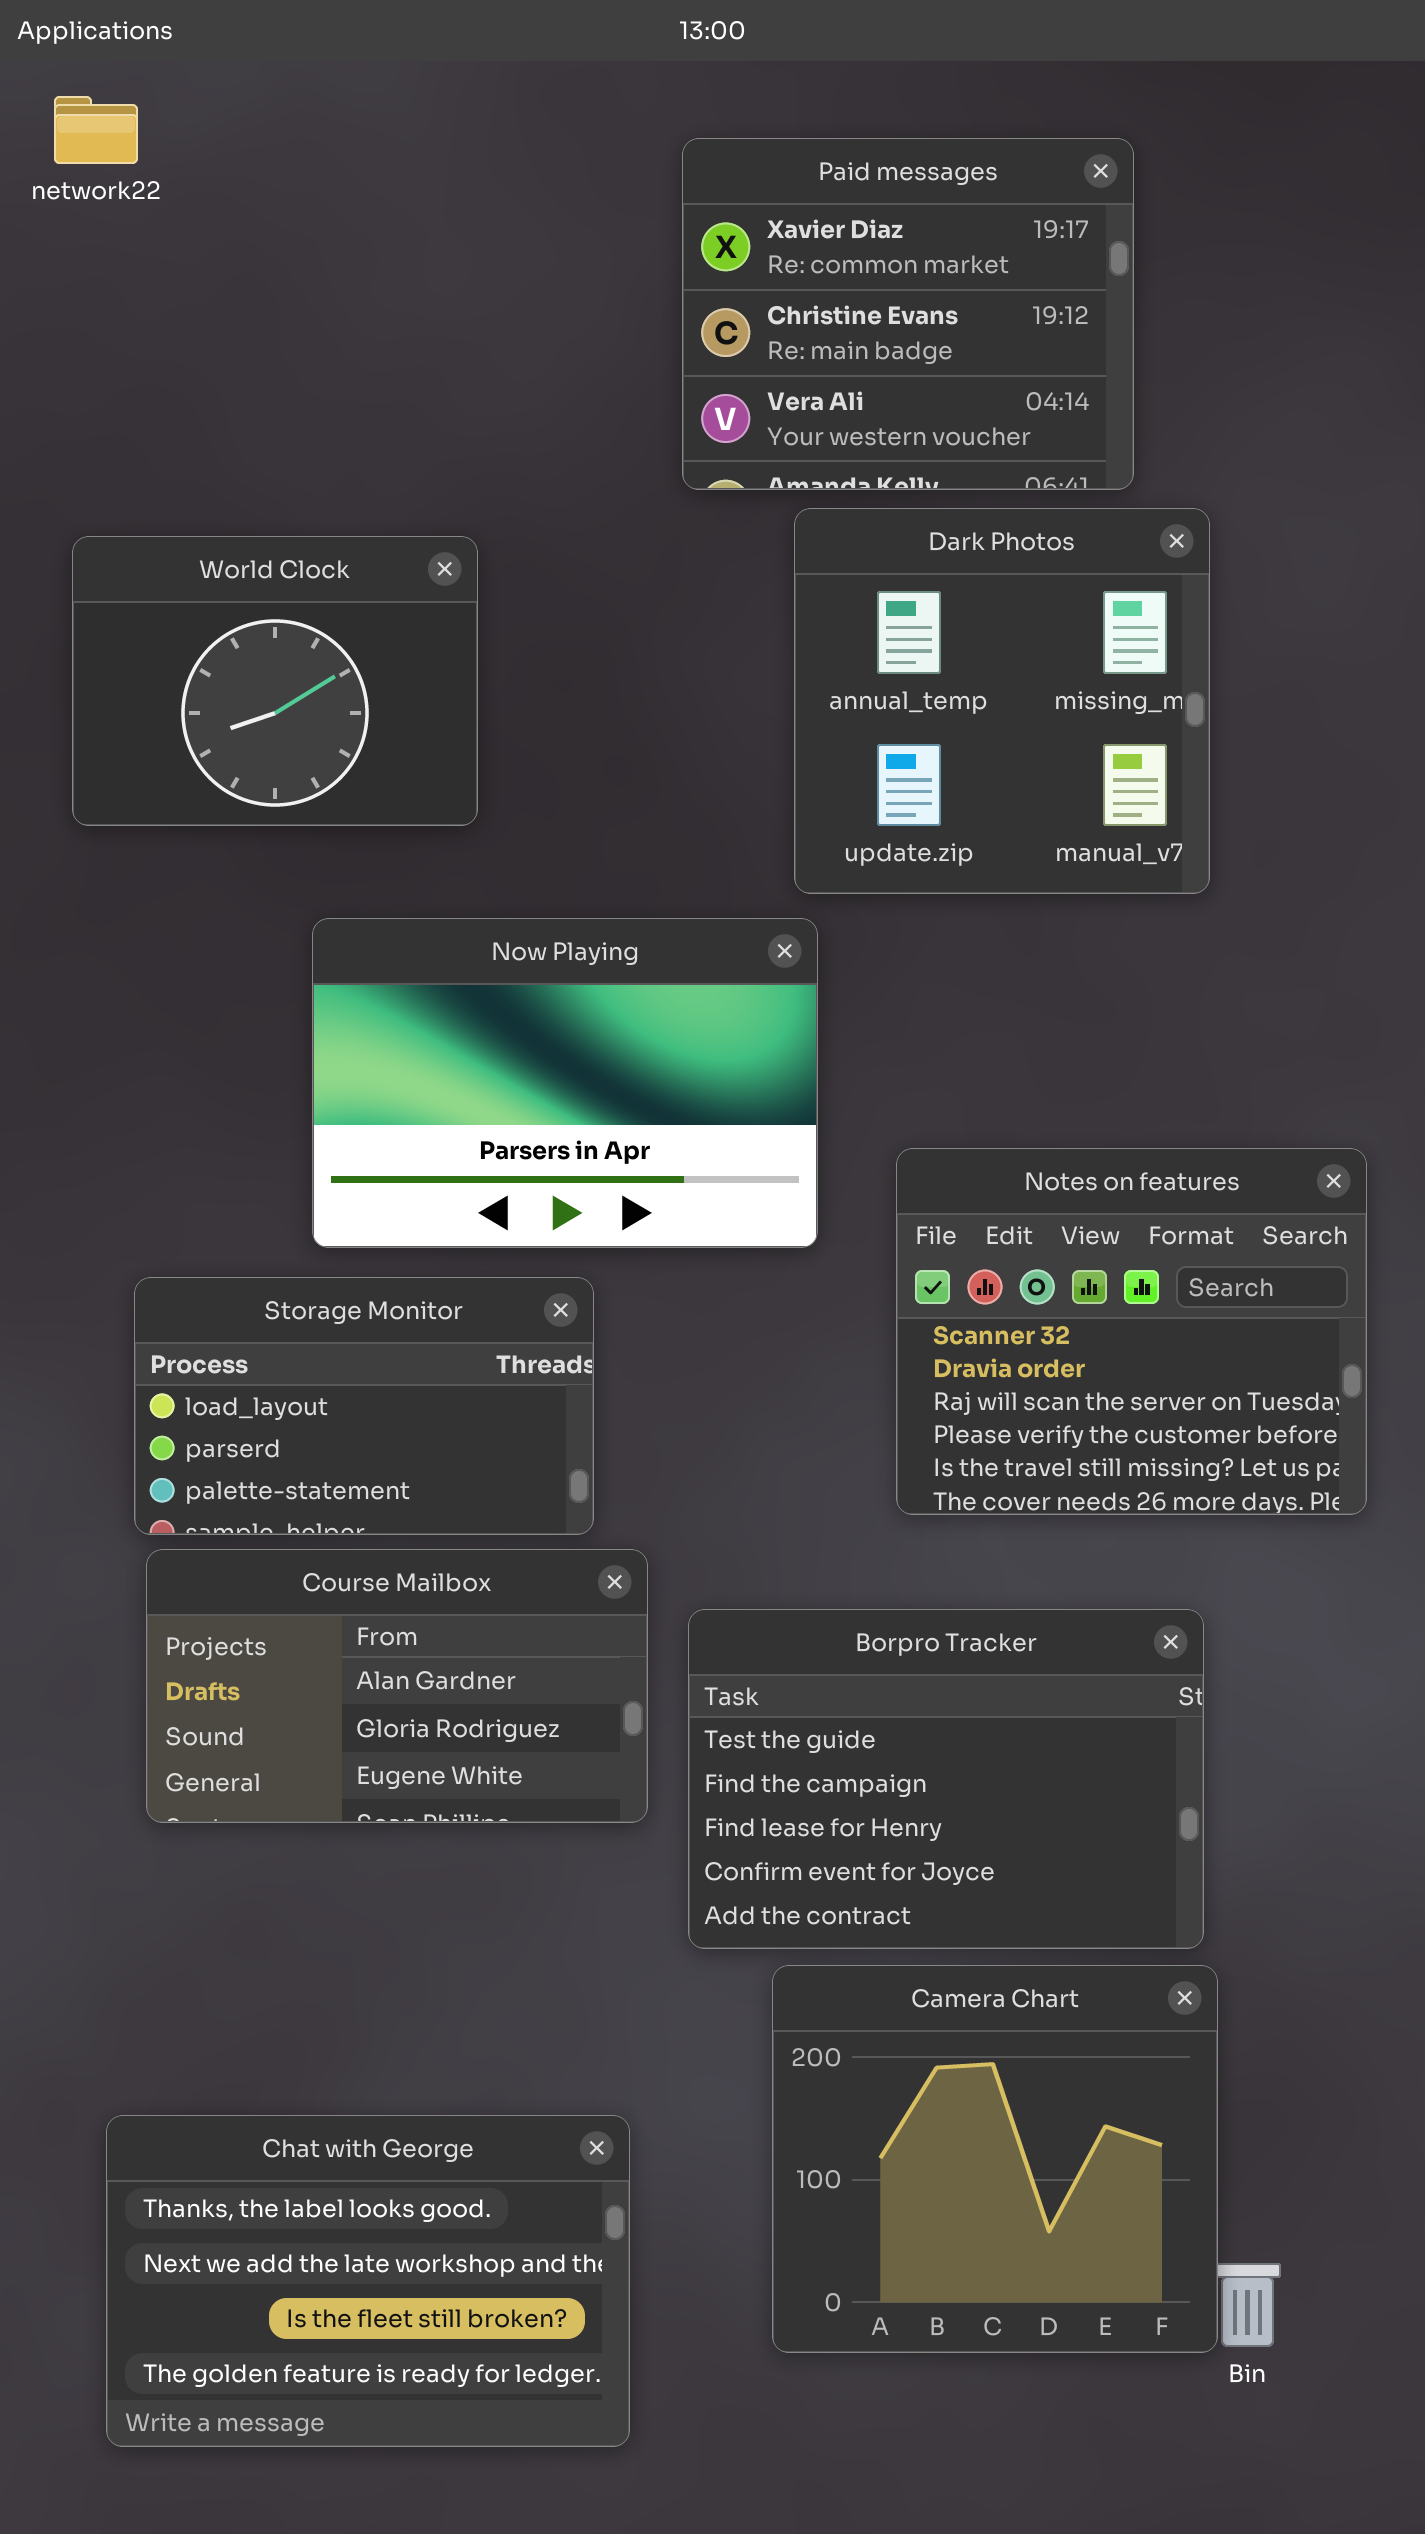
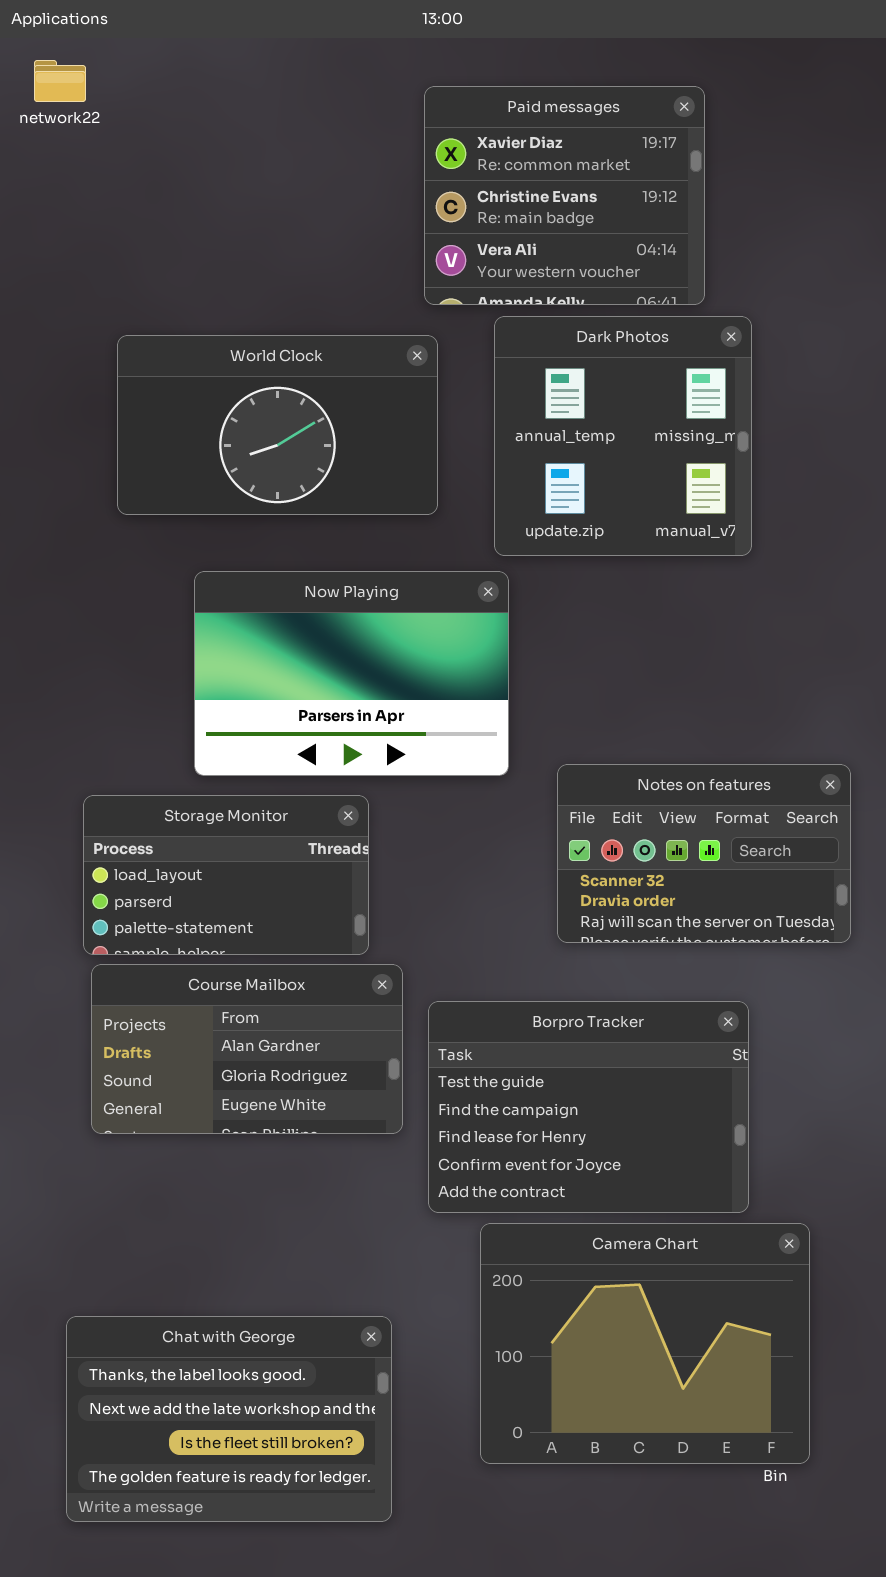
World Clock: [72,536,478,826] -> [117,335,438,515], moved, resized
Notes on features: [896,1148,1367,1515] -> [557,764,851,943], resized
Camera Chart: [772,1965,1218,2353] -> [480,1223,810,1464], resized

